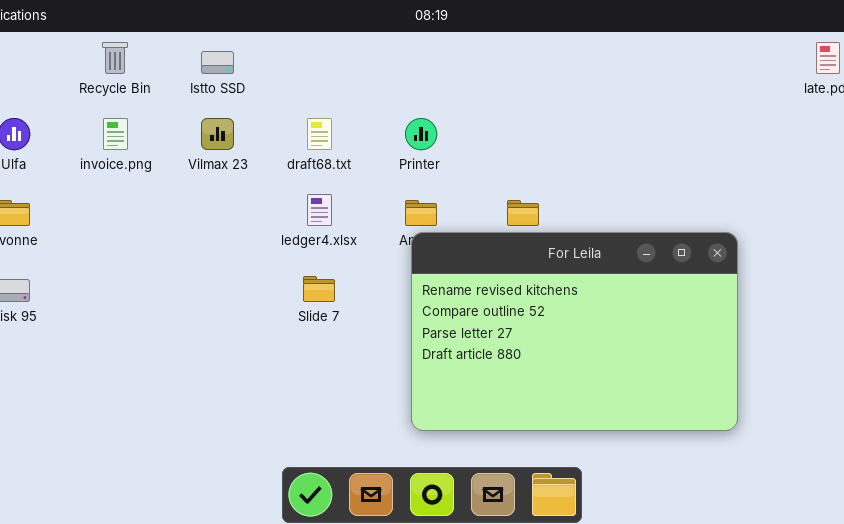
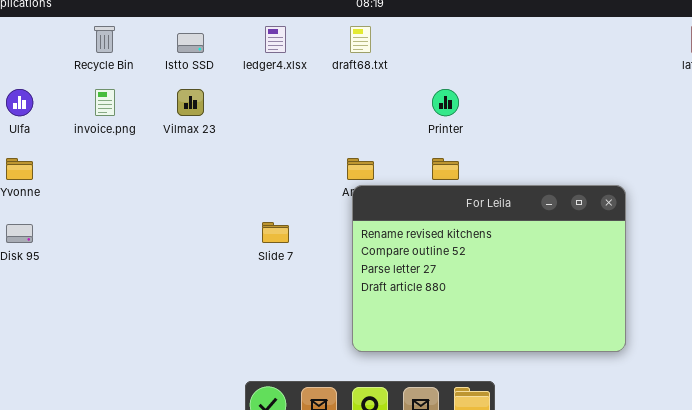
draft68.txt: [307,118,332,150] -> [350,26,371,53], moved
Printer: [405,118,437,150] -> [432,89,459,116], moved
ledger4.xlsx: [307,194,332,226] -> [265,26,286,53], moved

